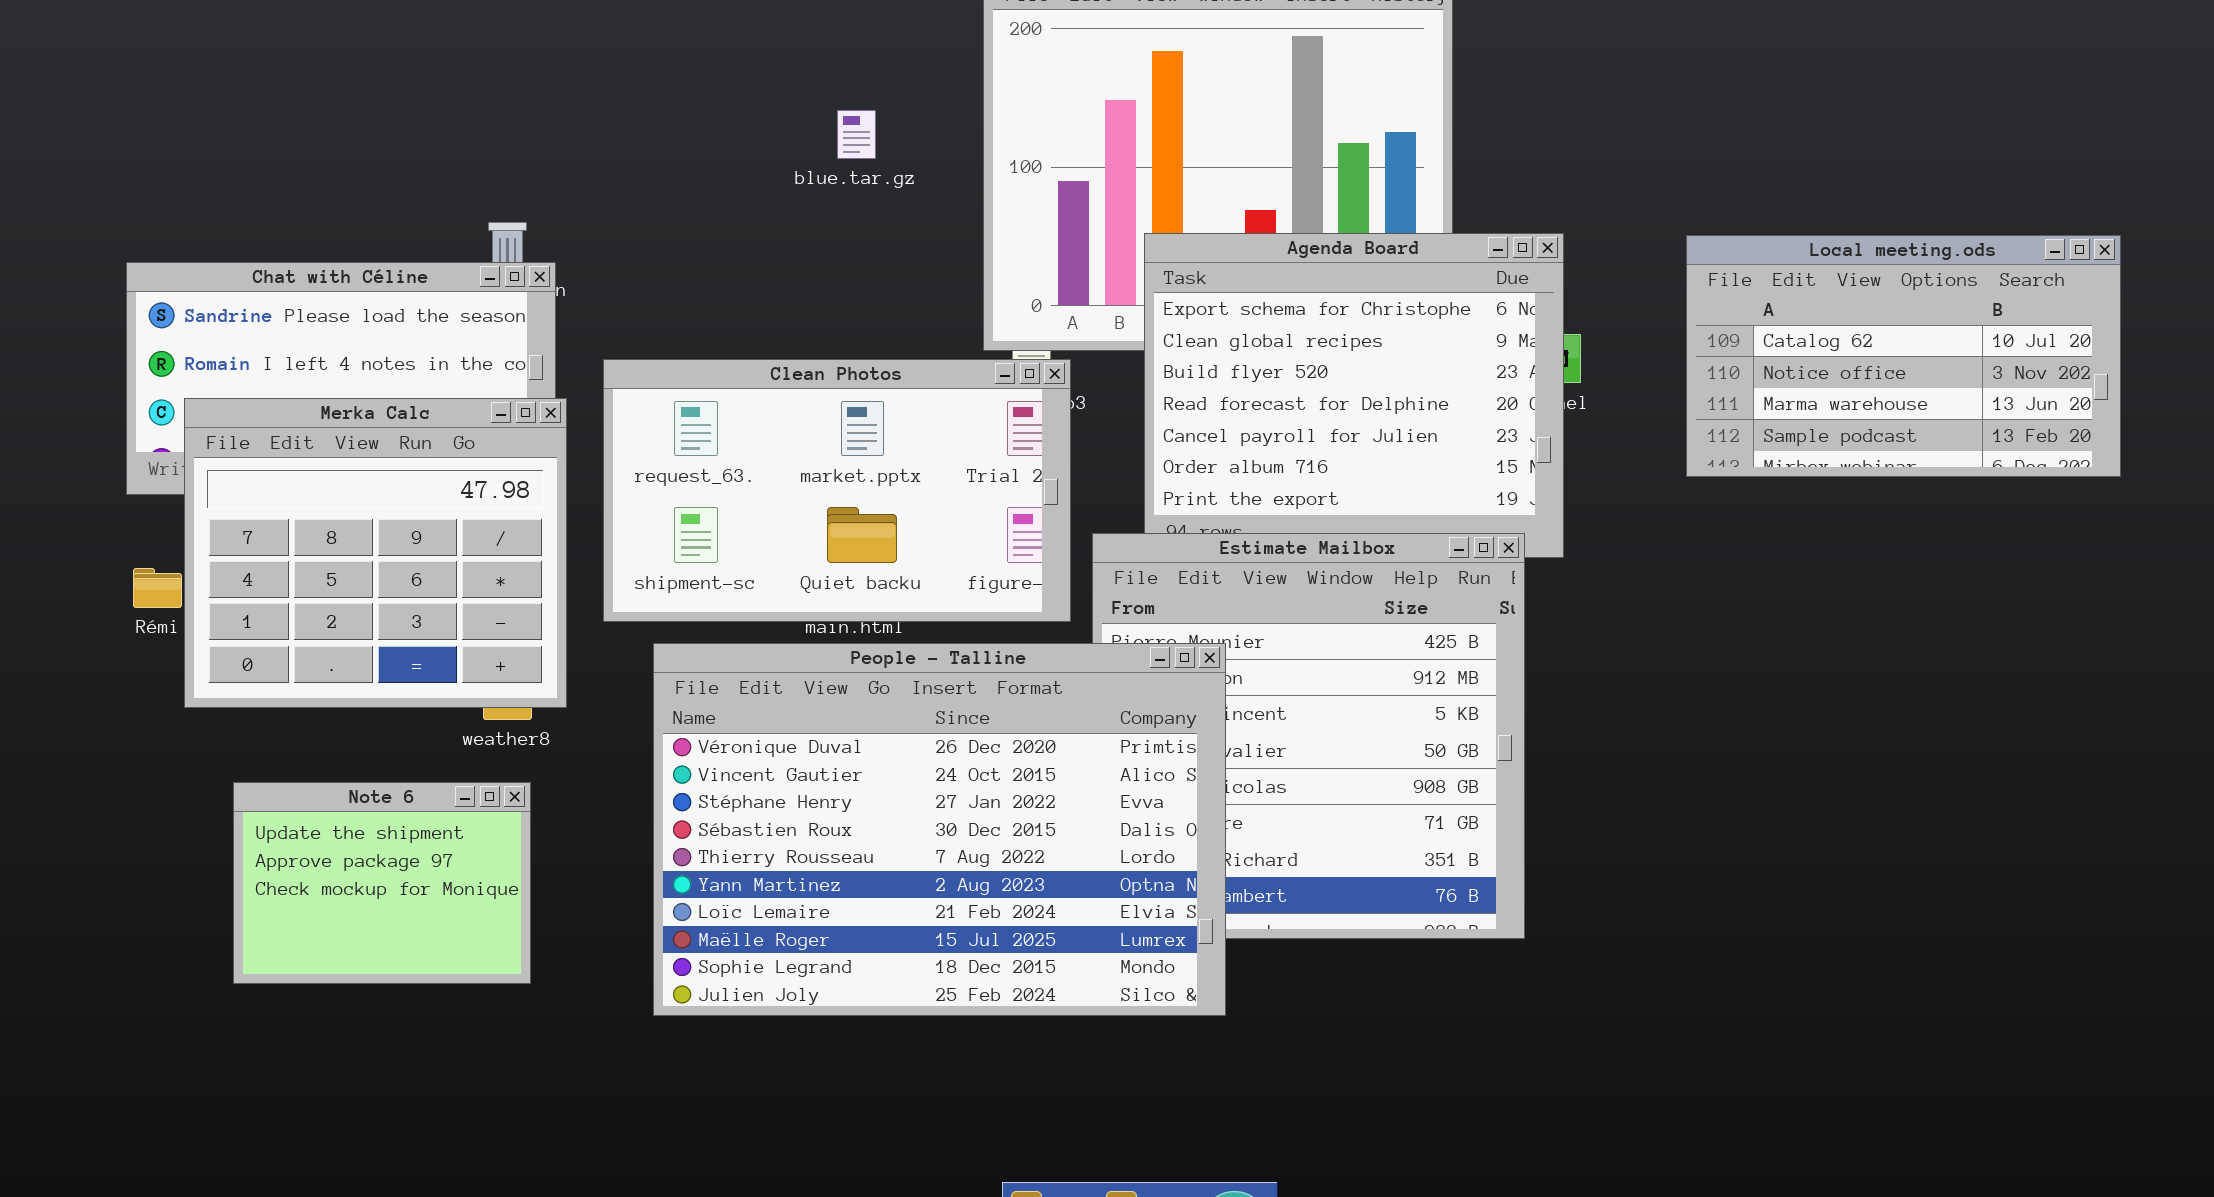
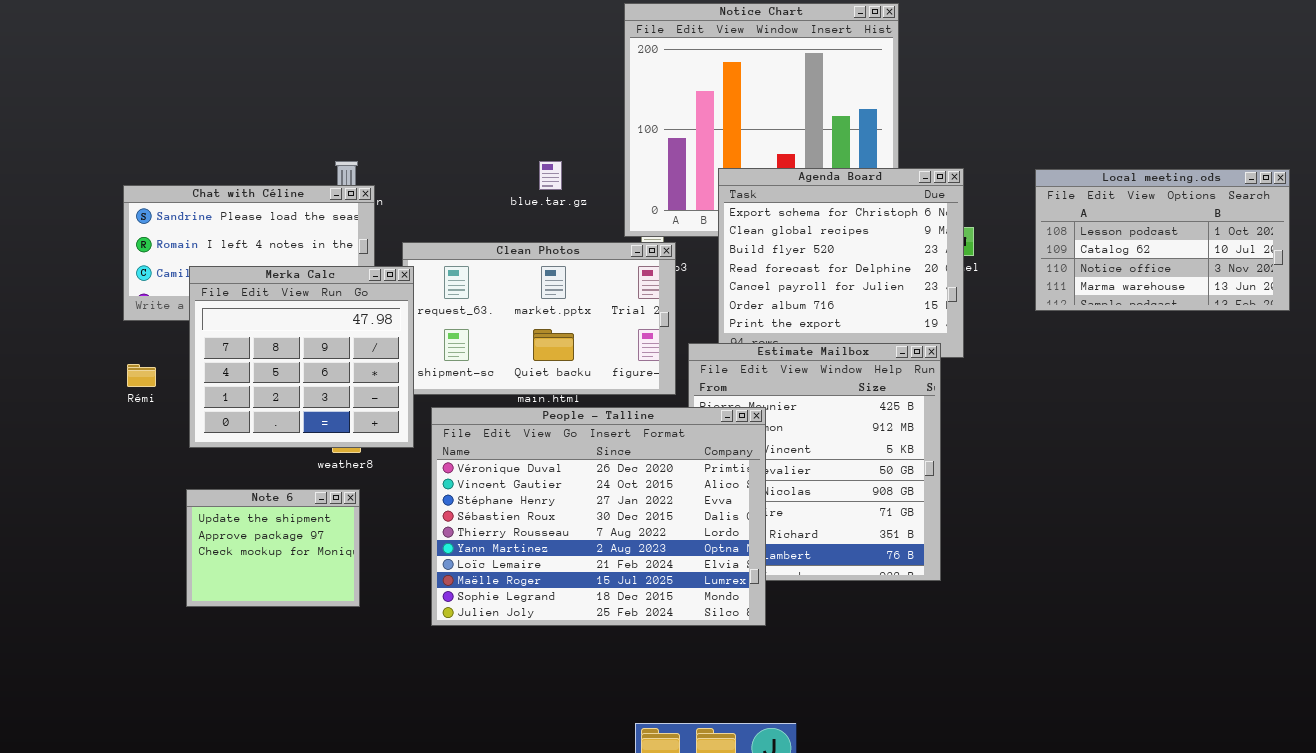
blue.tar.gz: [837,110,876,159] -> [539,161,562,190], moved
Local meeting.ods: [1686,235,2121,477] -> [1035,169,1290,311], scrolled up 1 row
Merka Calc: [184,398,567,708] -> [189,266,414,448], moved

